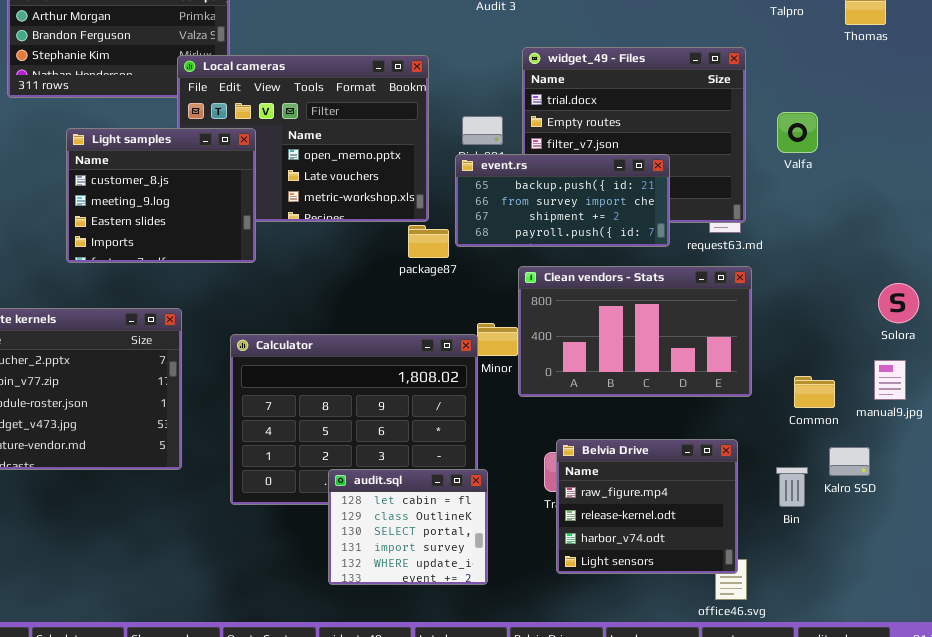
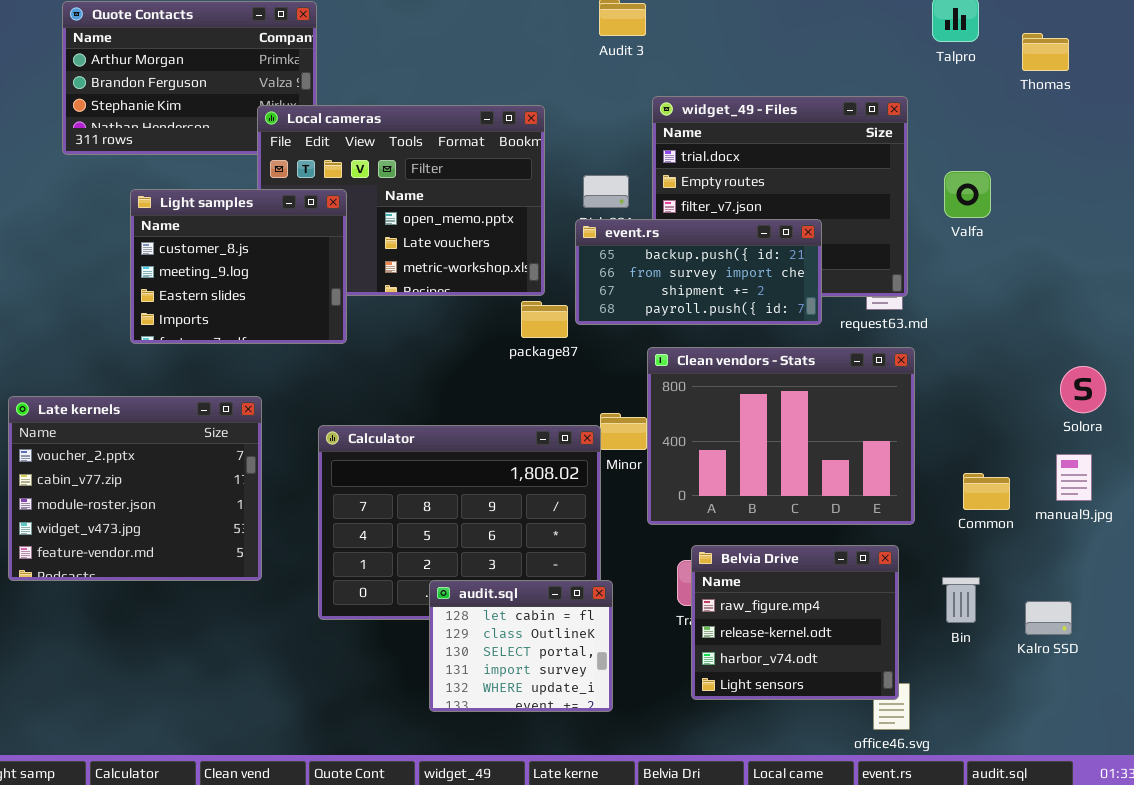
Clean vendors - Stats: [518,266,752,397] -> [647,347,915,525], resized
Kalro SSD: [829,447,870,476] -> [1025,601,1072,635], moved

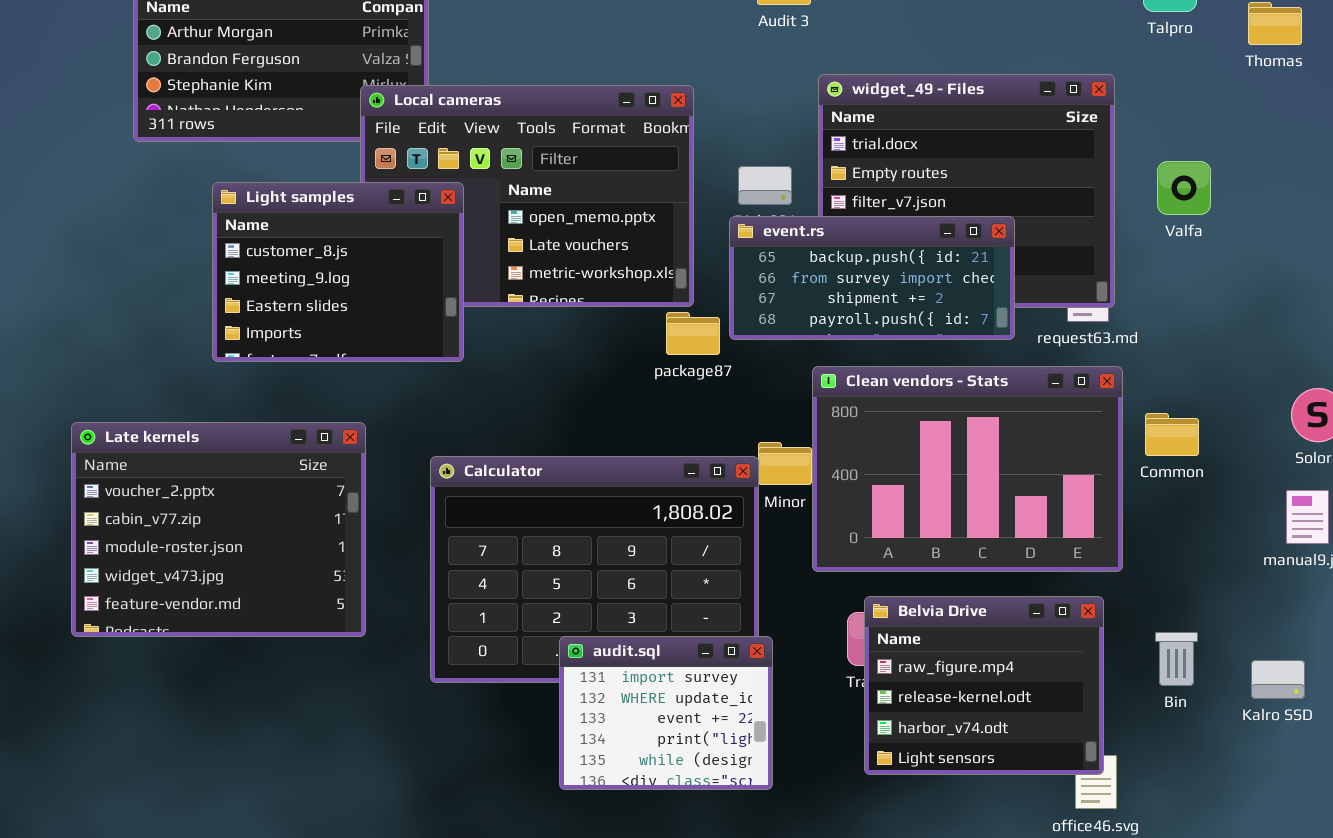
Common: [963,473,1010,510] -> [1145,413,1199,456], moved
audit.sql: [429,580,613,712] -> [559,636,773,790], scrolled down 3 rows

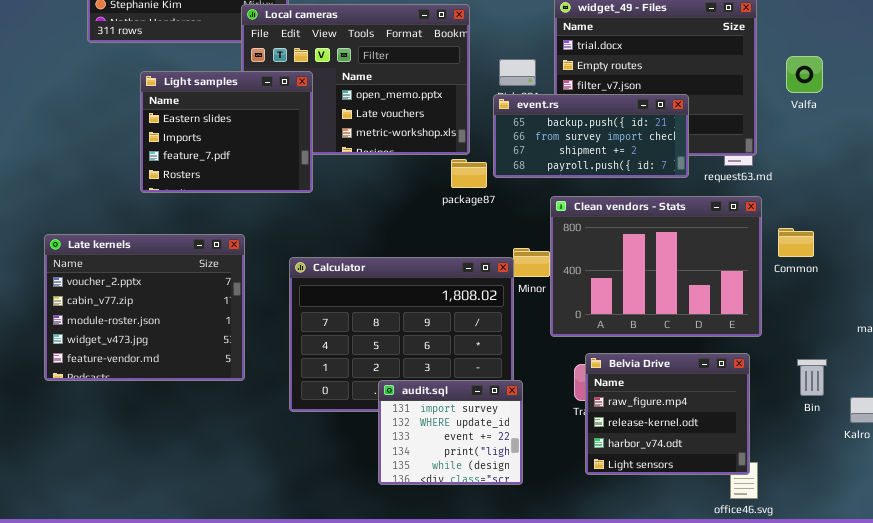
Light samples: [212,182,464,362] -> [140,71,313,193], scrolled down 2 rows
Bin: [1155,632,1198,686] -> [797,359,827,396], moved

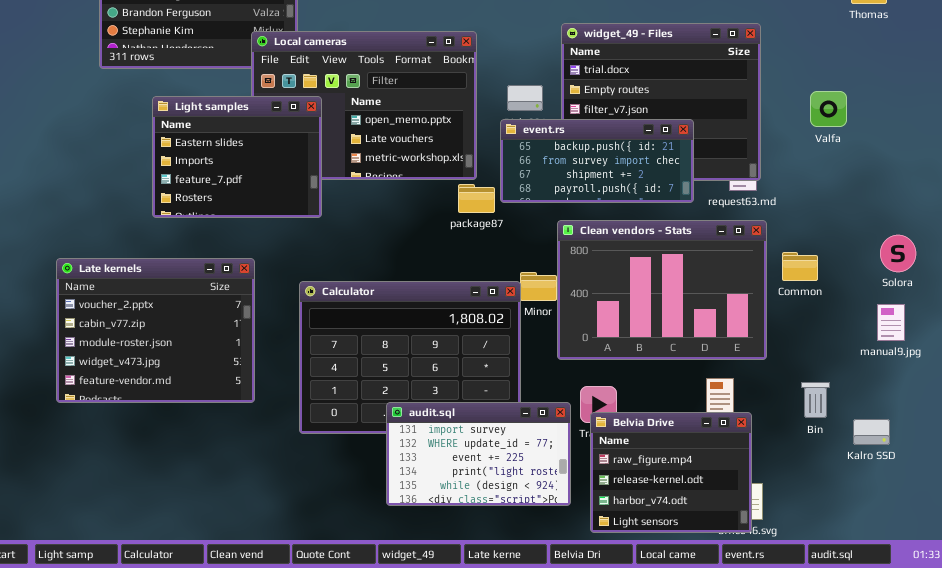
Valfa: [786,56,823,93] -> [810,91,847,127], moved
Belvia Drive: [585,353,750,475] -> [590,412,752,533], moved
audit.sql: [378,380,523,485] -> [386,402,571,506], resized

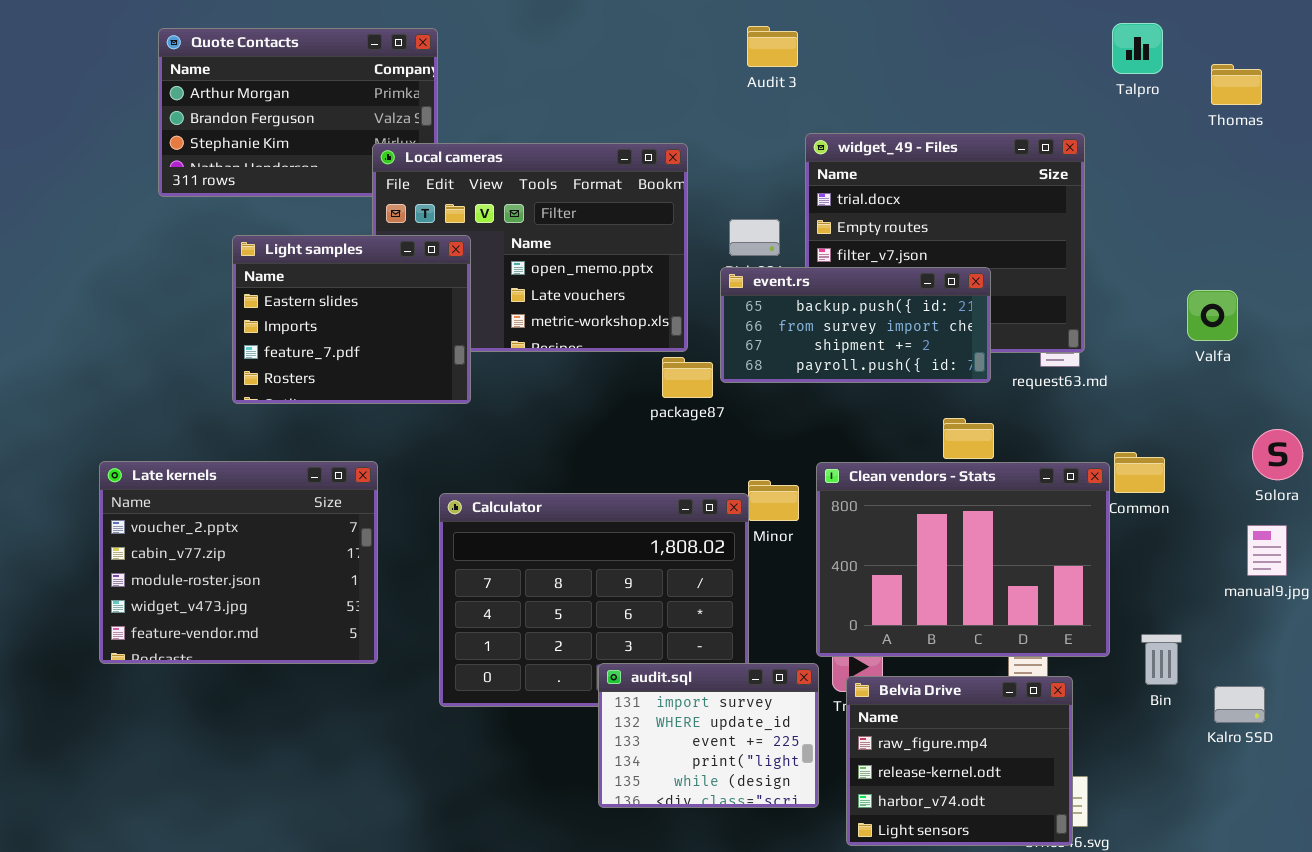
Valfa: [810,91,847,127] -> [1187,290,1238,341], moved
Clean vendors - Stats: [557,220,767,360] -> [816,462,1110,657], moved
audit.sql: [386,402,571,506] -> [598,663,819,808], resized

